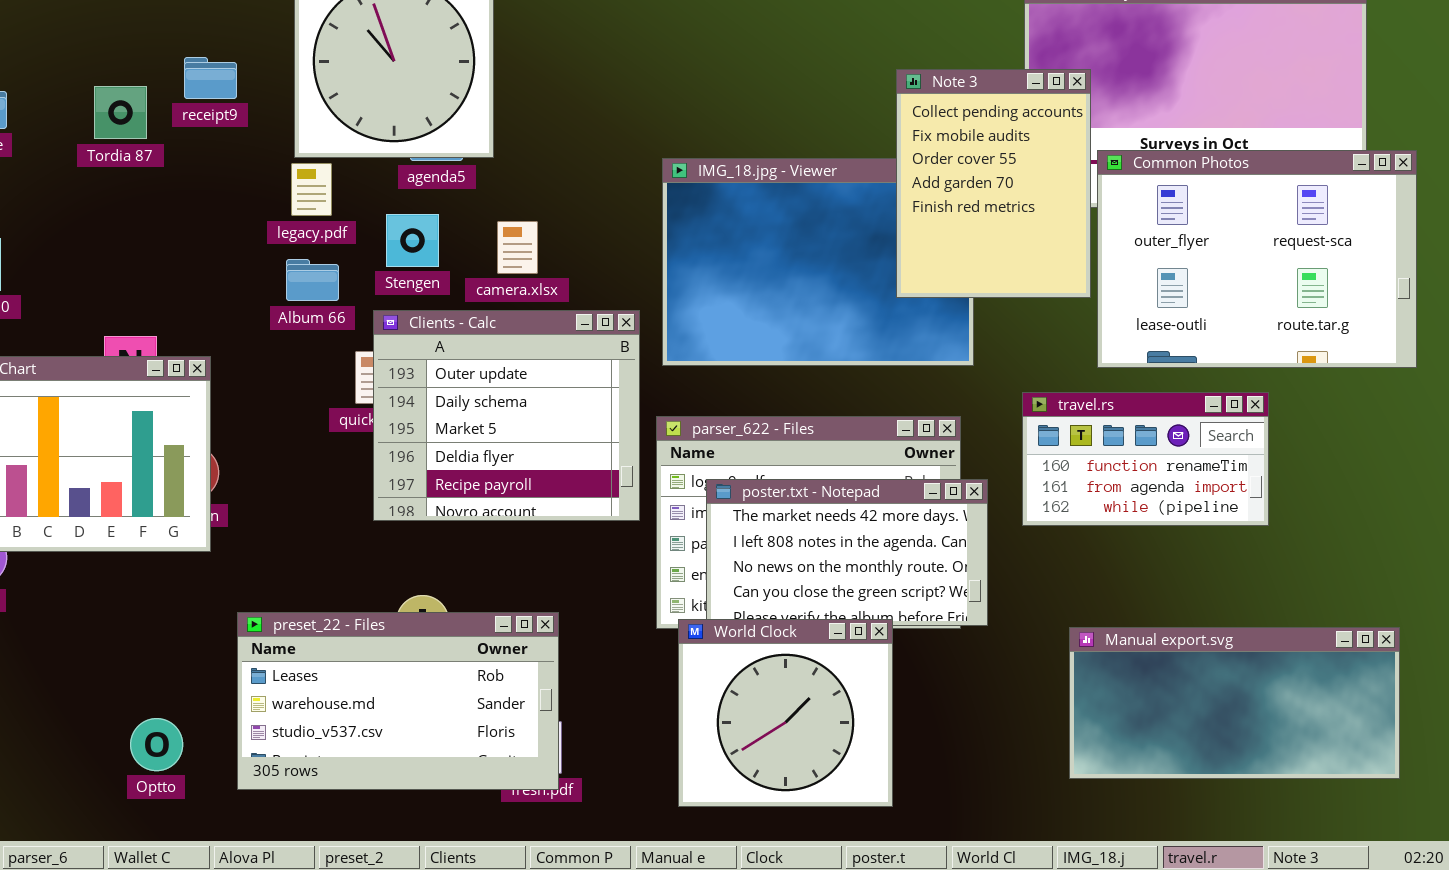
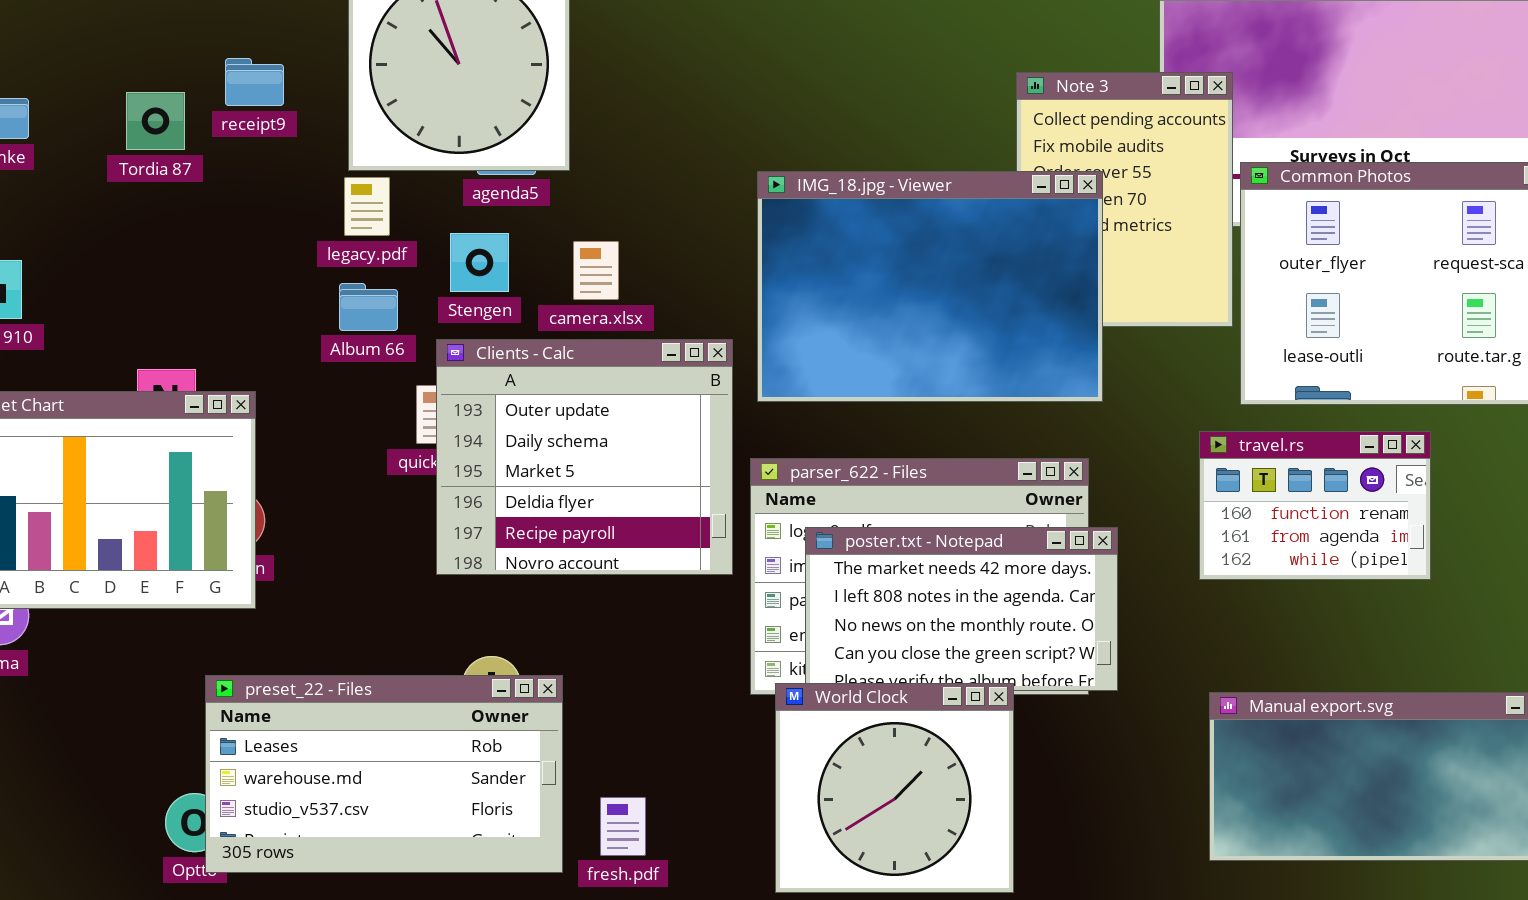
IMG_18.jpg - Viewer: [662,158,974,366] -> [757,171,1103,402], raised
travel.rs: [1022,392,1269,526] -> [1199,431,1431,580], resized
preset_22 - Files: [237,612,559,790] -> [205,675,563,873], moved

